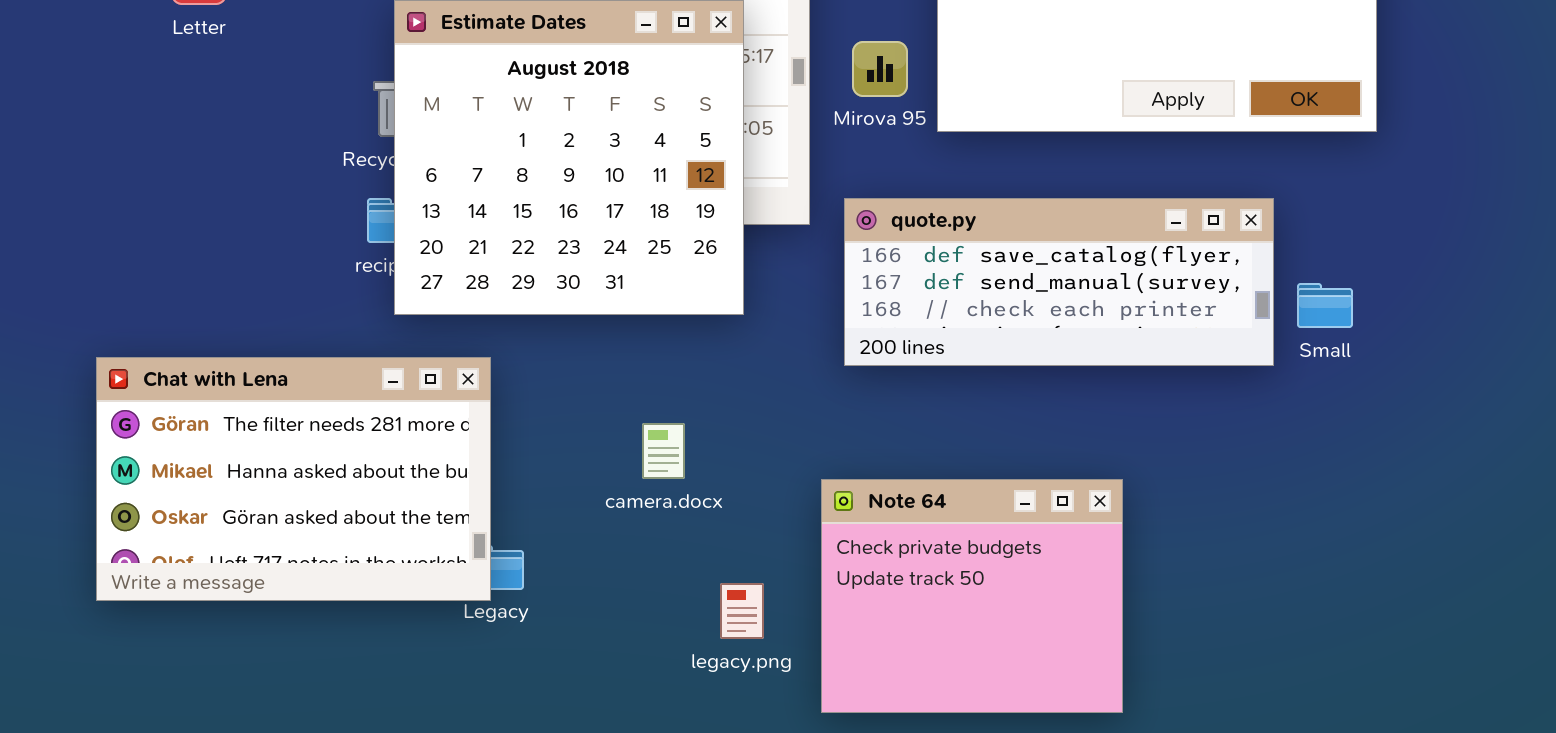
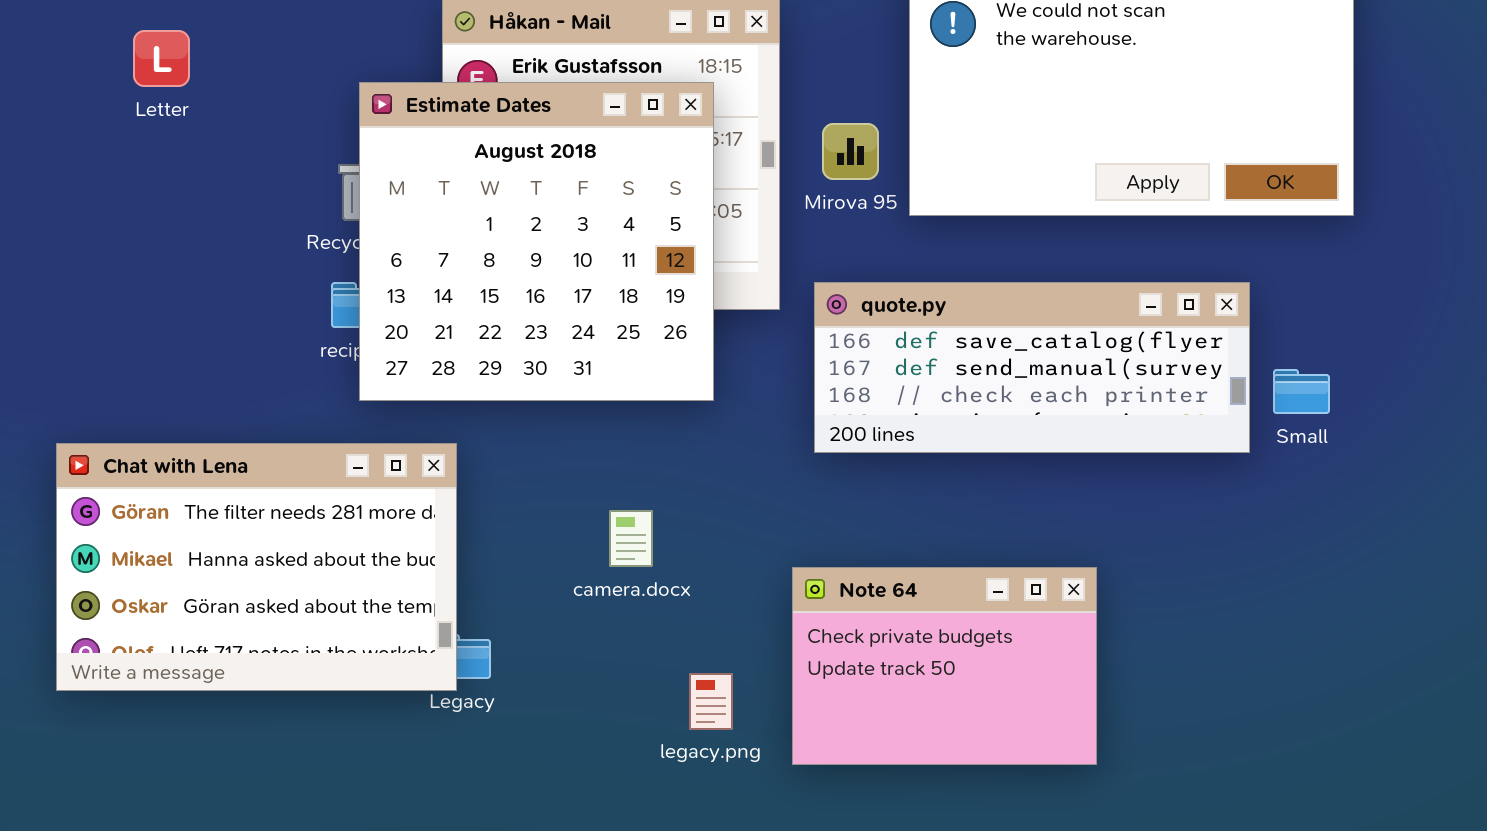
Note 64: [821,479,1123,713] -> [792,567,1097,765], resized

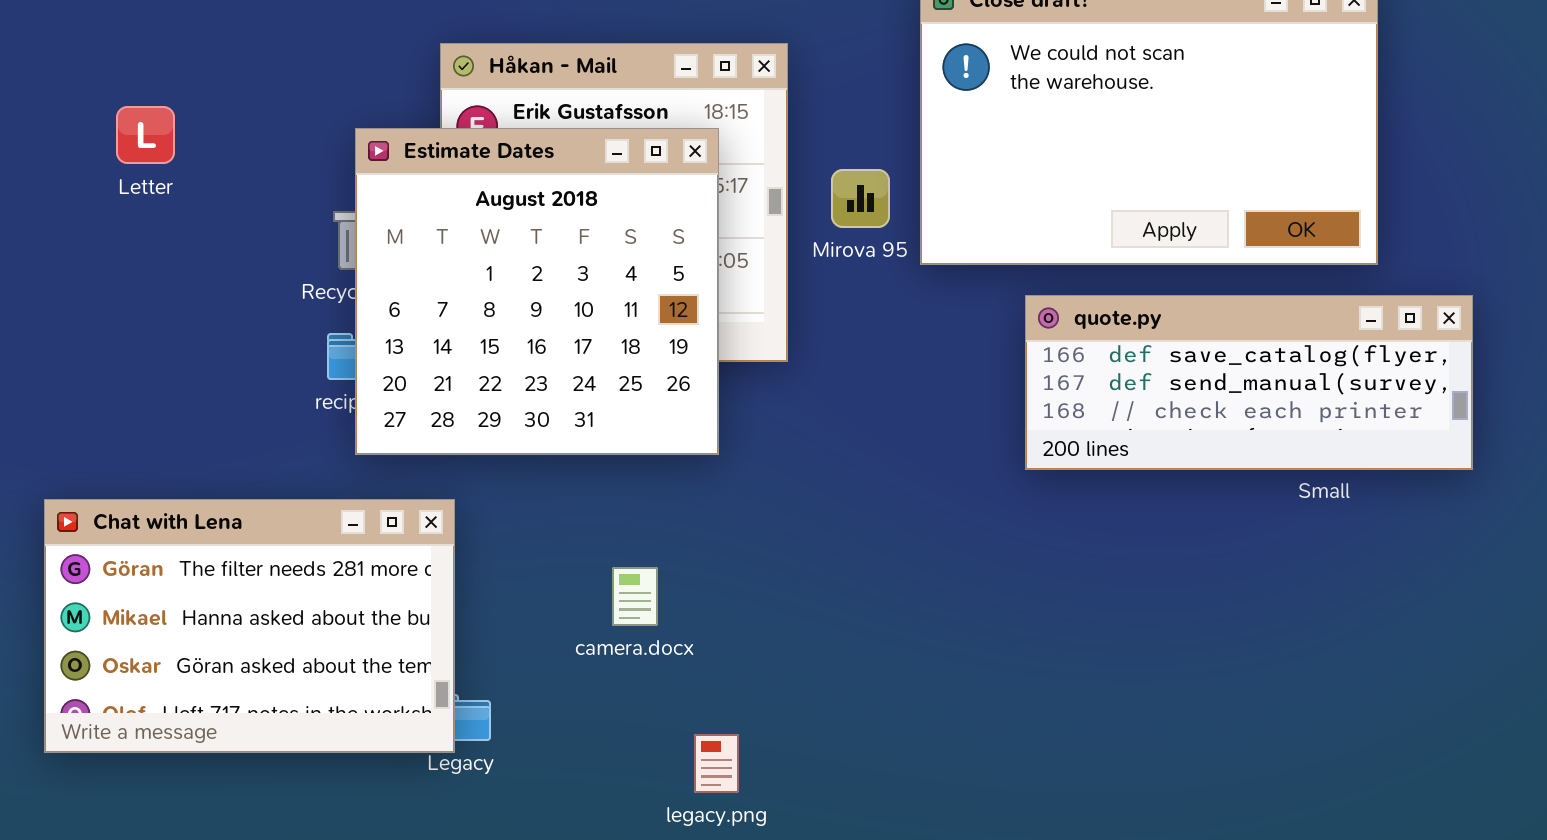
Letter: [133,30,190,87] -> [116,106,175,164], moved
quote.py: [814,282,1250,453] -> [1025,295,1473,470], moved
Note 64: [792,567,1097,765] -> none, closed

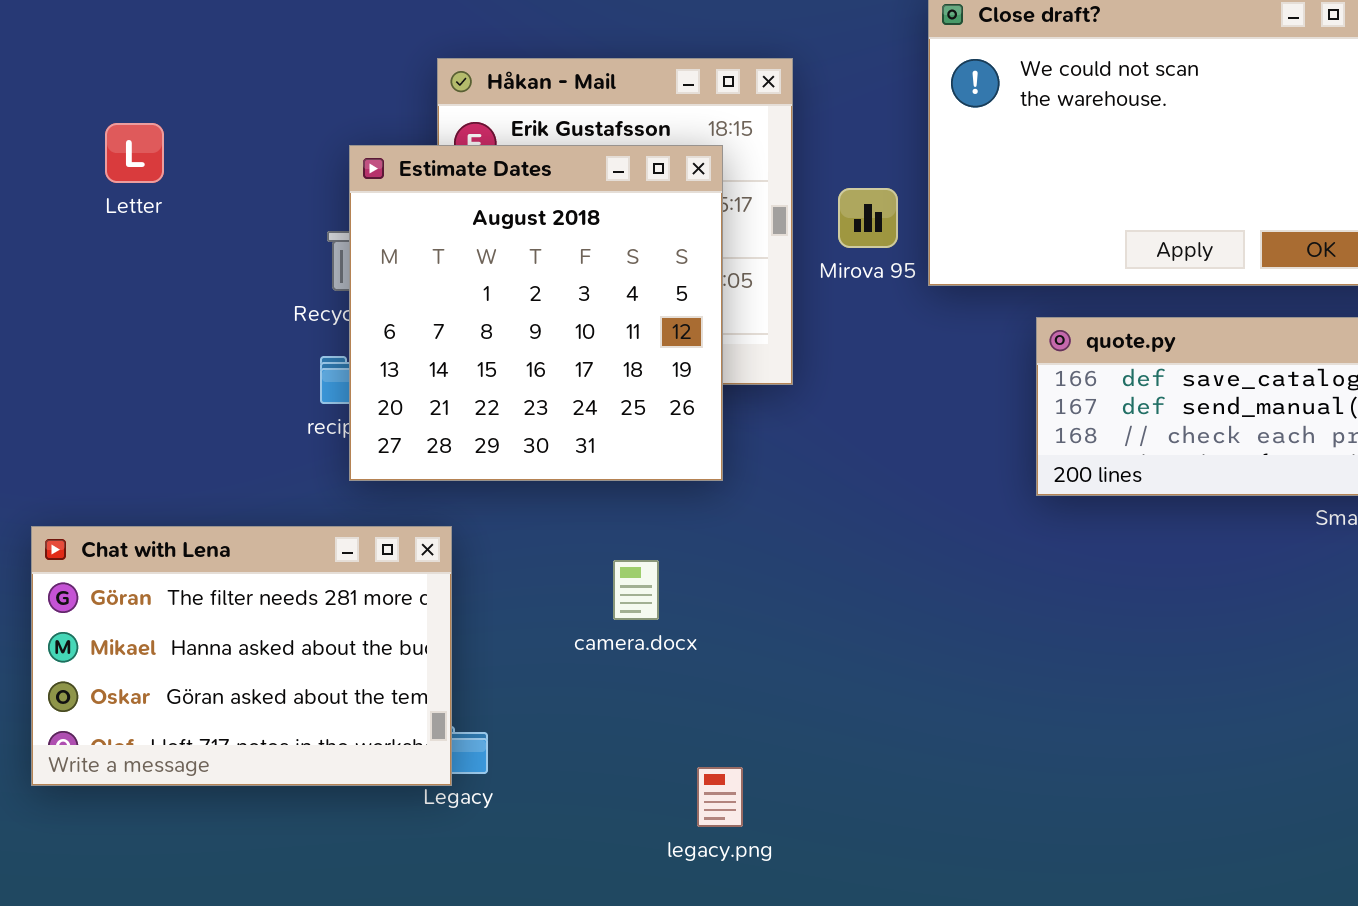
camera.docx: [612,567,658,626] -> [613,560,659,620], moved

